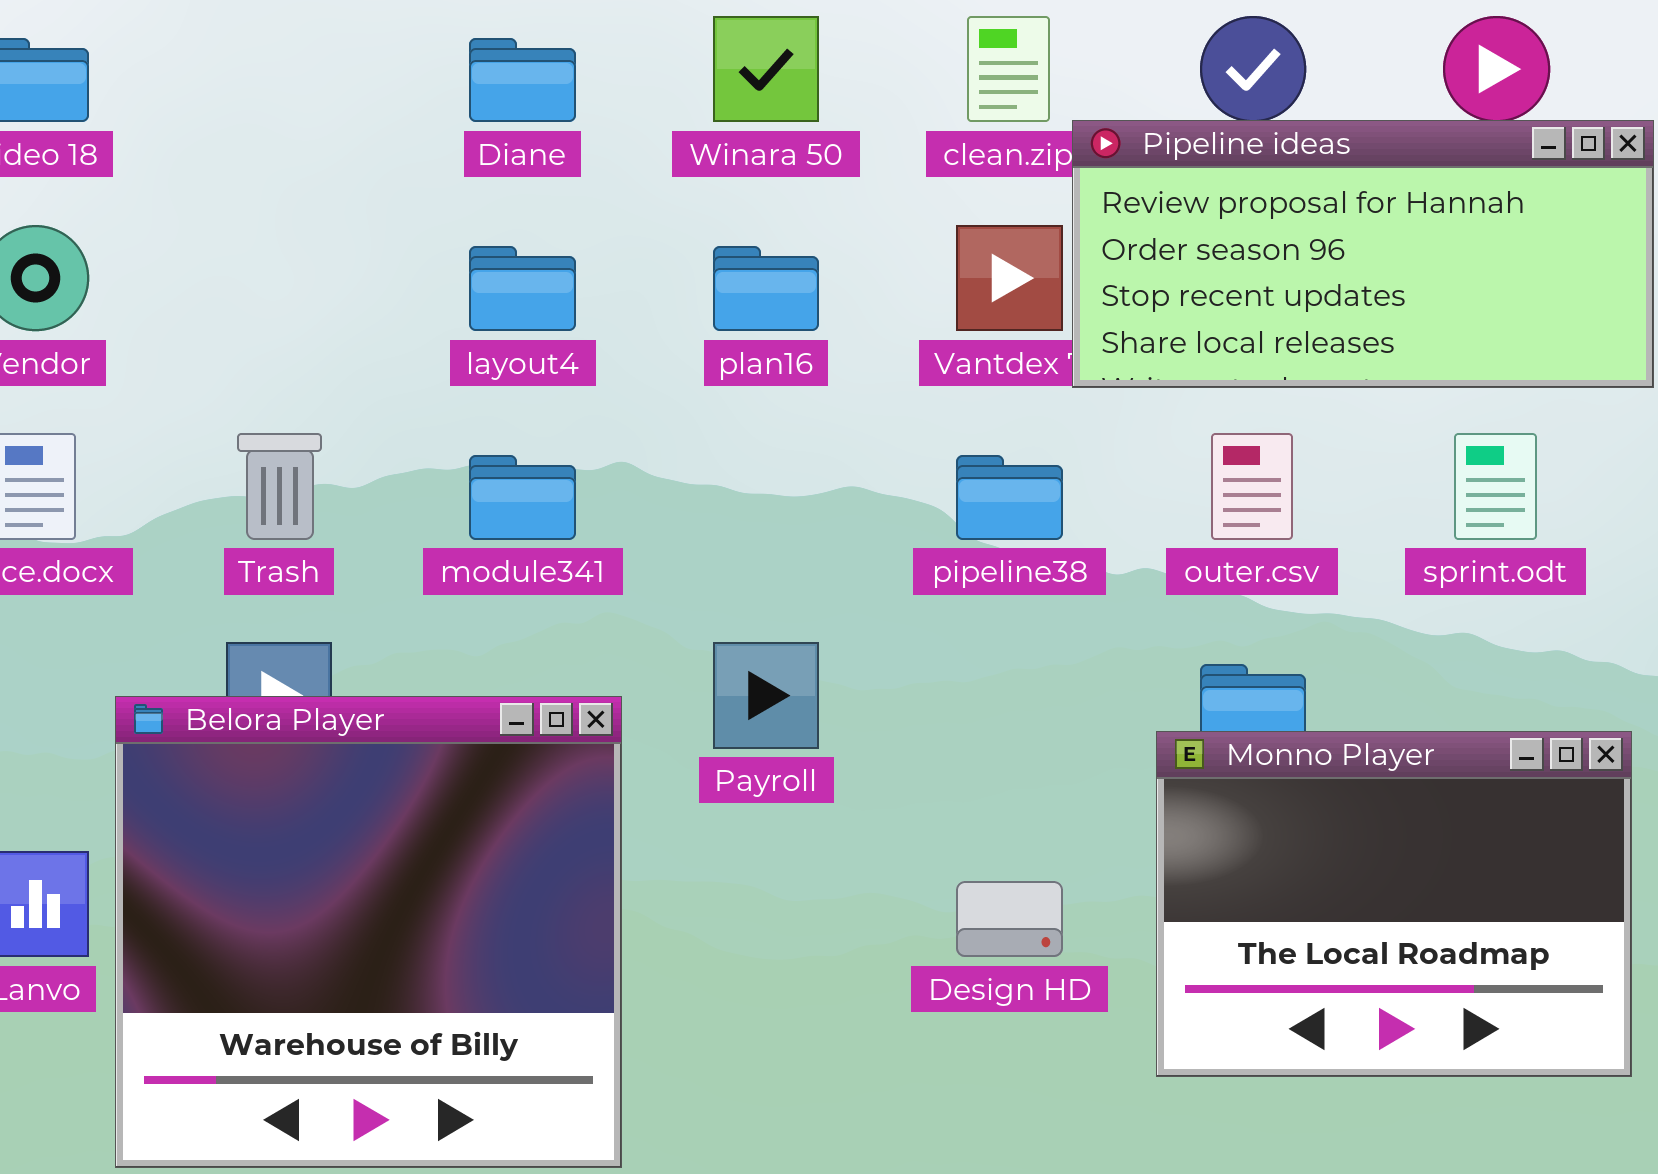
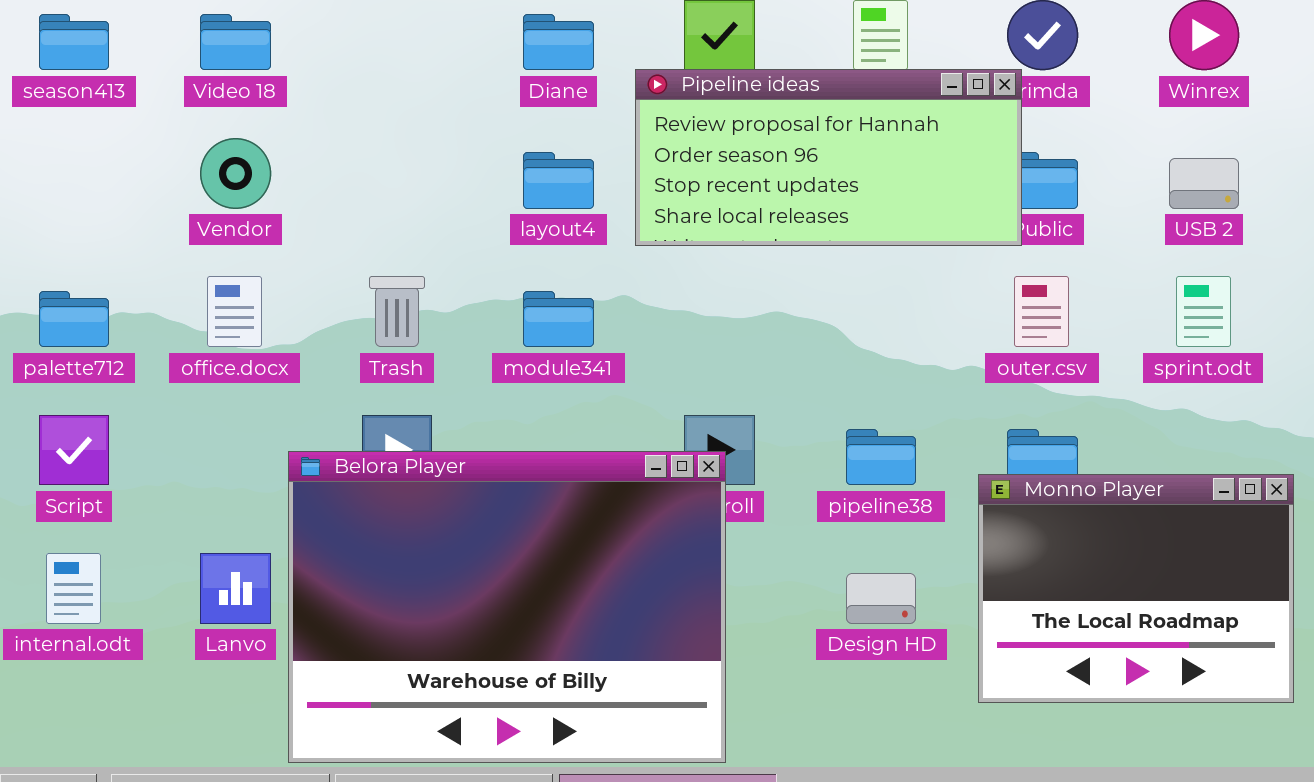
Pipeline ideas: [1072,120,1654,388] -> [635,69,1022,246], moved
pipeline38: [956,455,1063,540] -> [846,429,916,485], moved
Belora Player: [115,696,622,1168] -> [288,451,726,763], resized

